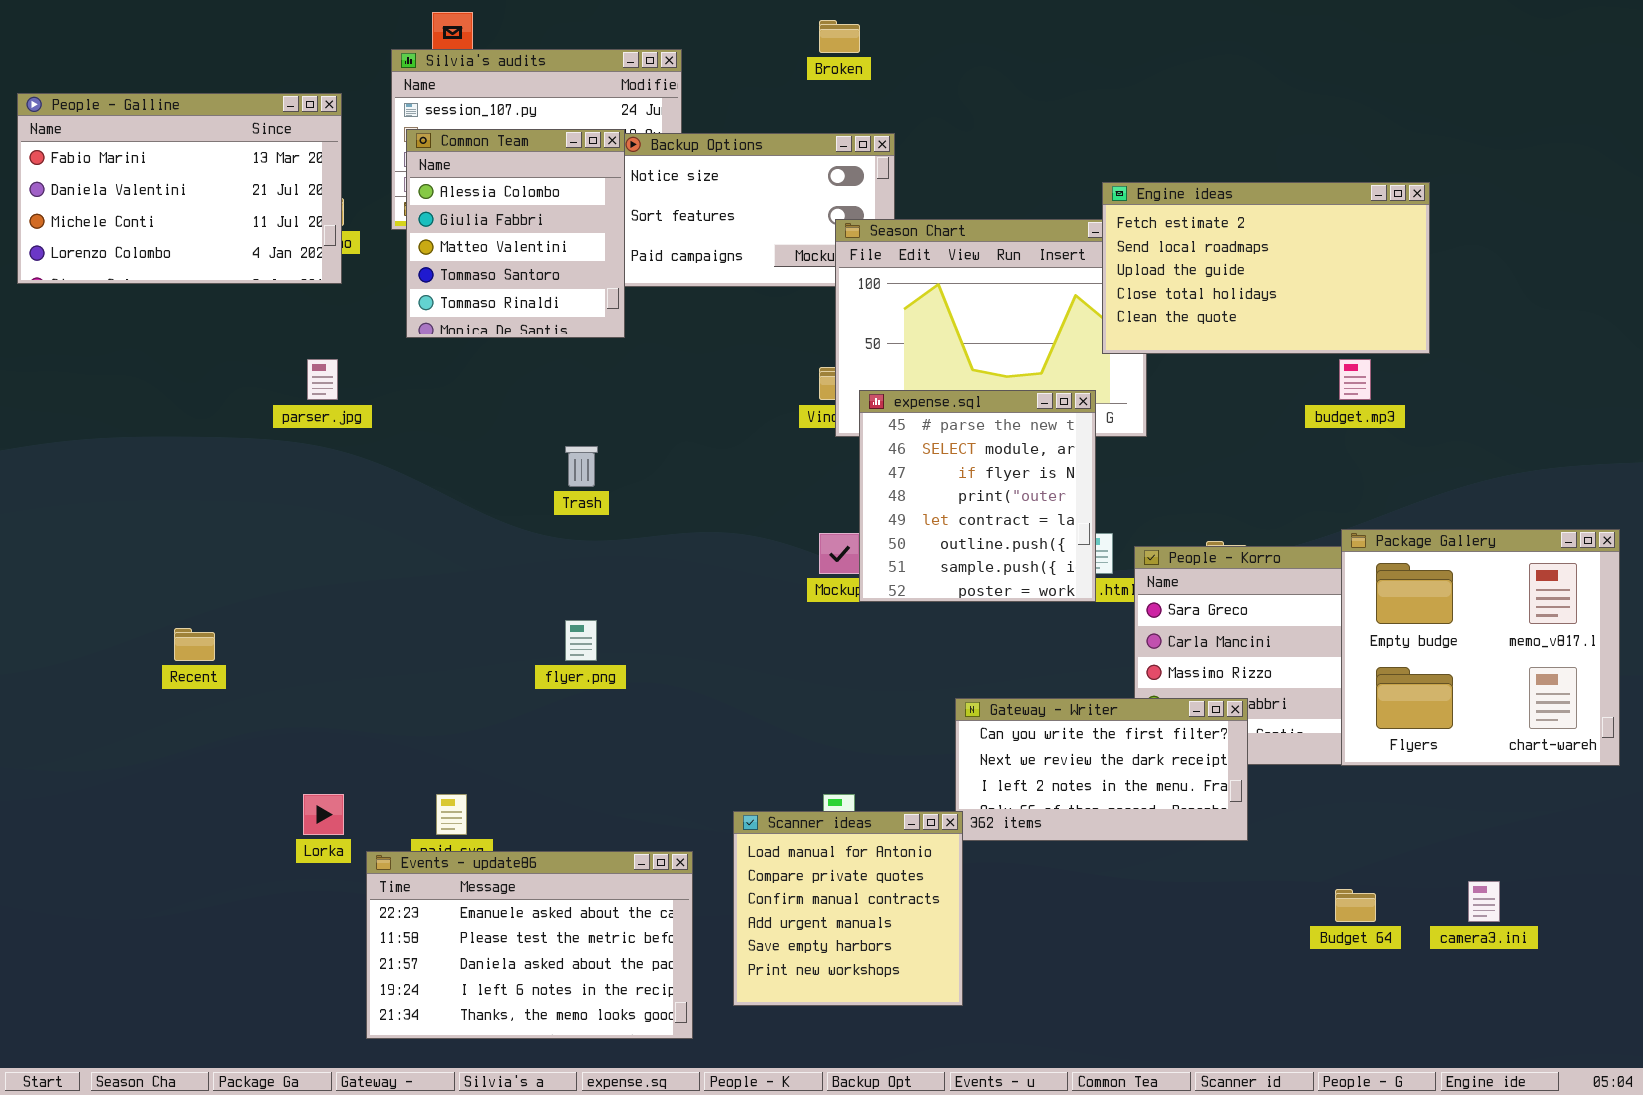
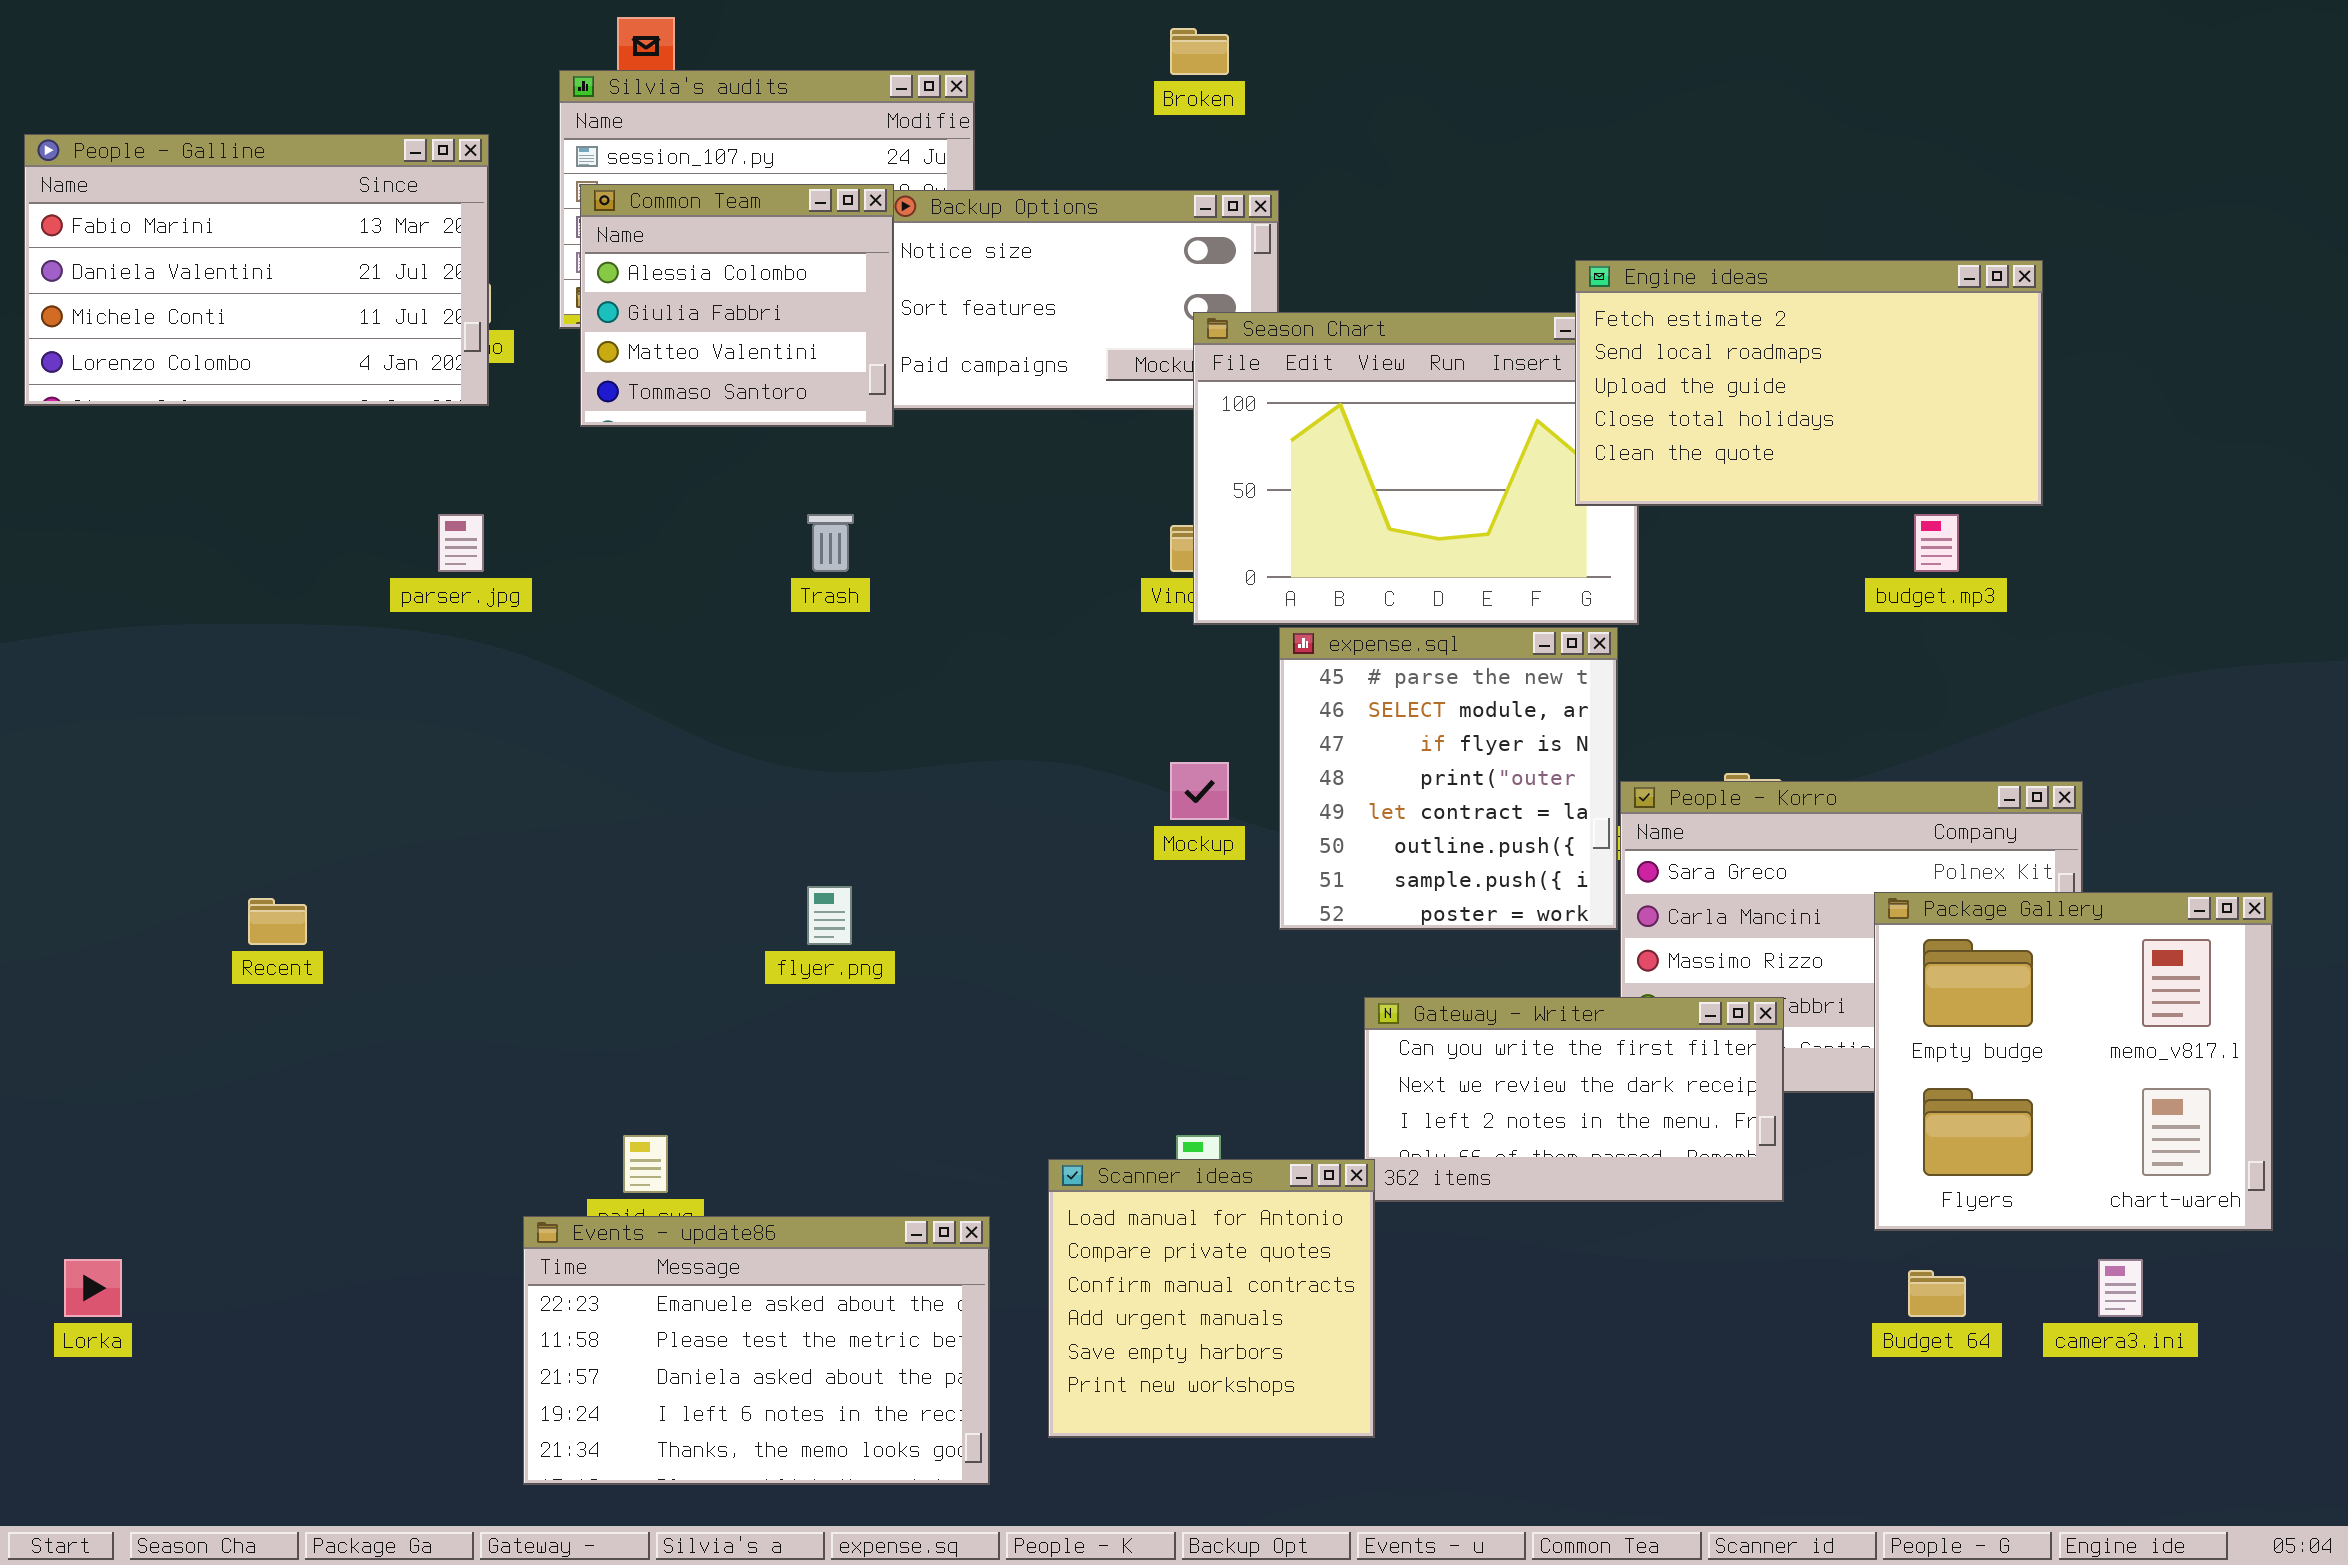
Common Team: [406,129,625,338] -> [580,184,894,427], resized
expense.sql: [859,390,1096,602] -> [1279,627,1618,930], moved
Trash: [565,446,598,487] -> [807,514,854,572], moved
Package Gallery: [1341,529,1620,766] -> [1874,892,2273,1231], moved
Lorka: [303,794,344,835] -> [64,1259,122,1317], moved

